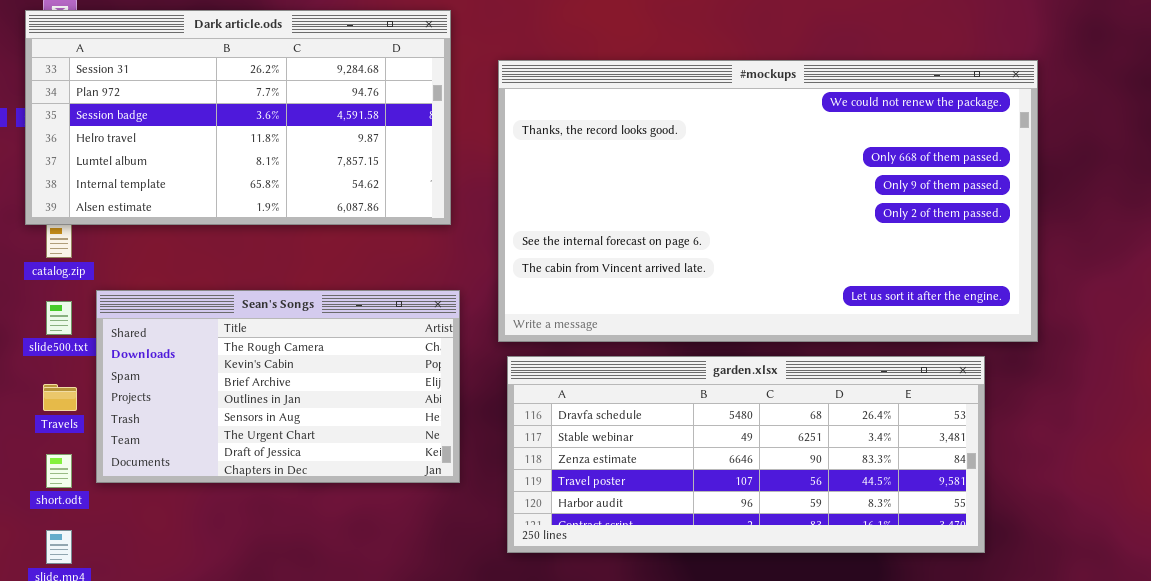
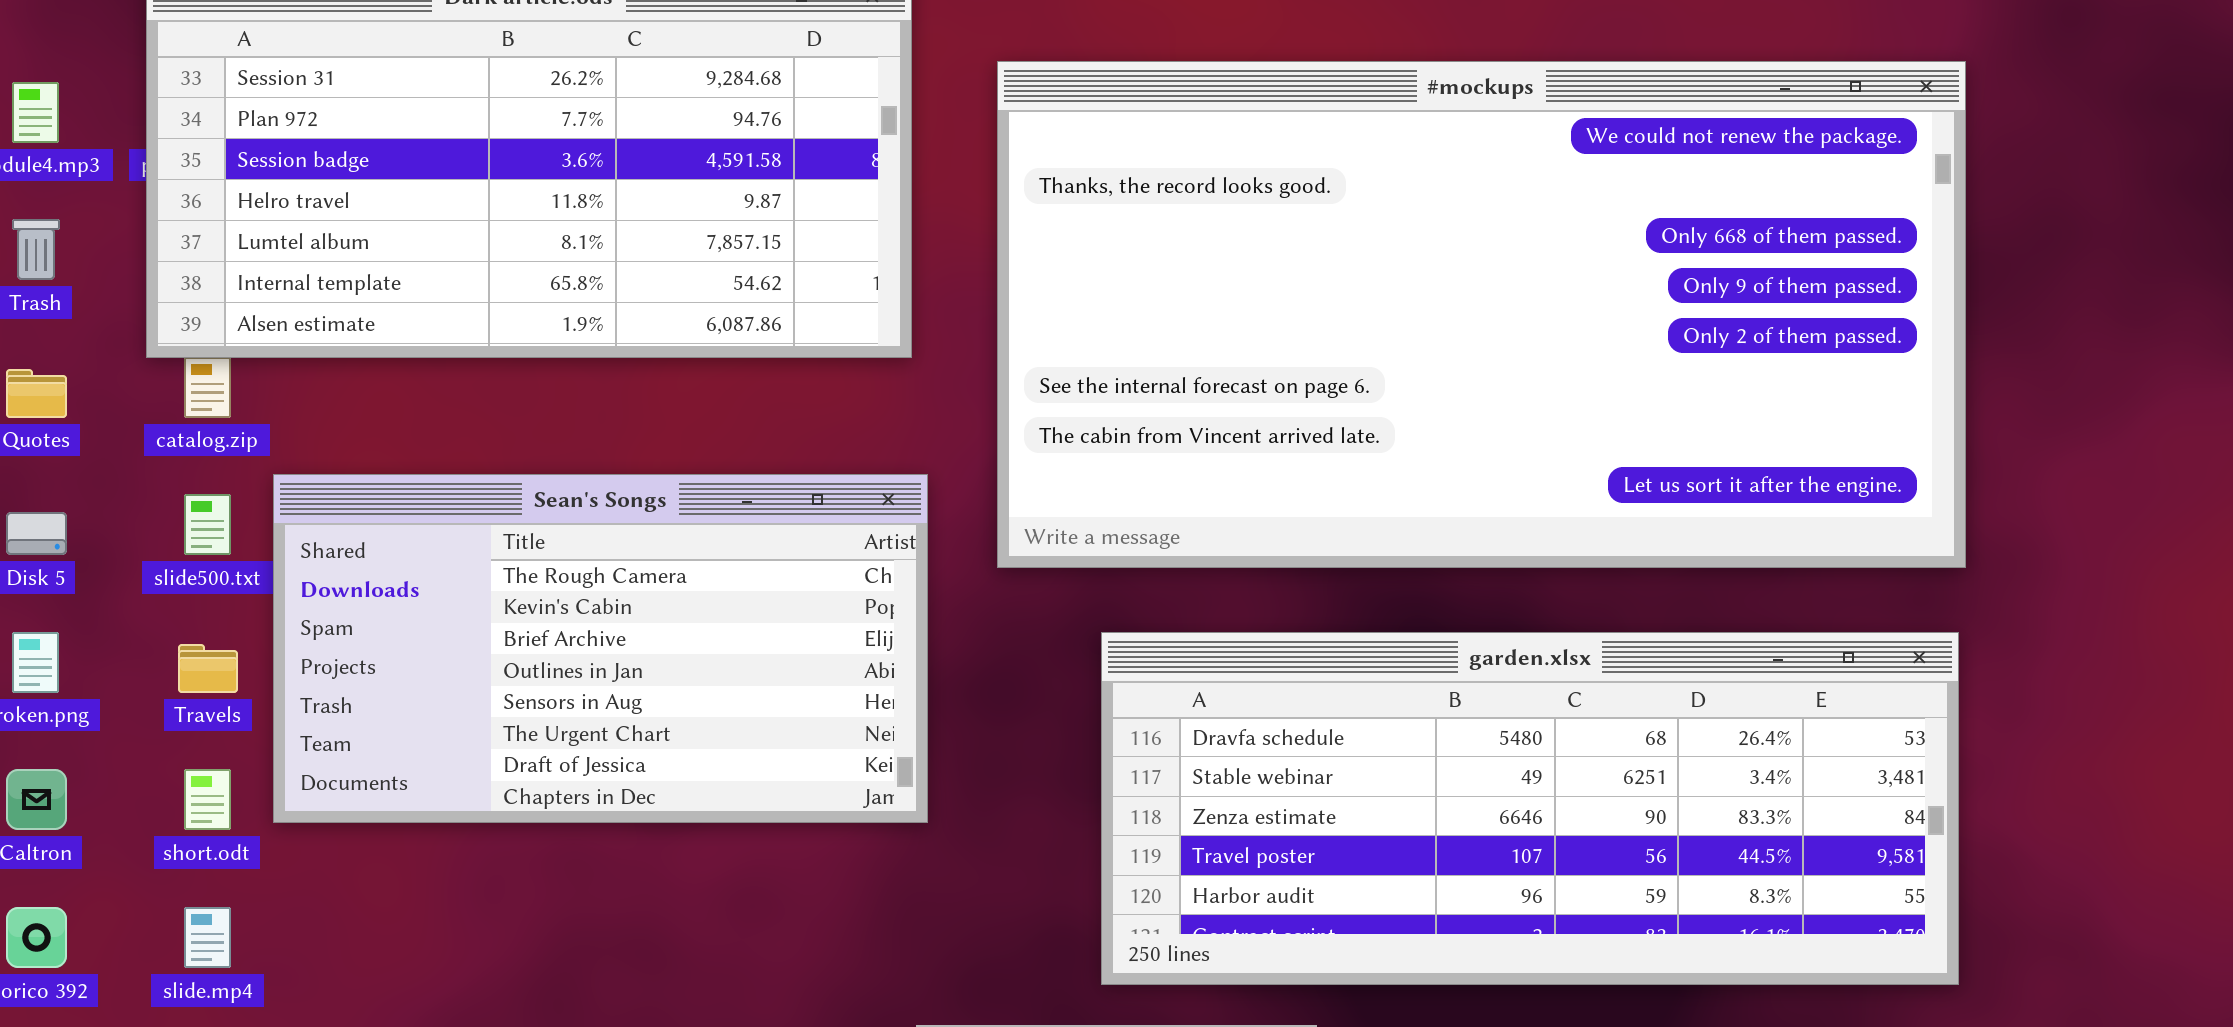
garden.xlsx: [507,356,985,553] -> [1101,632,1959,985], moved

